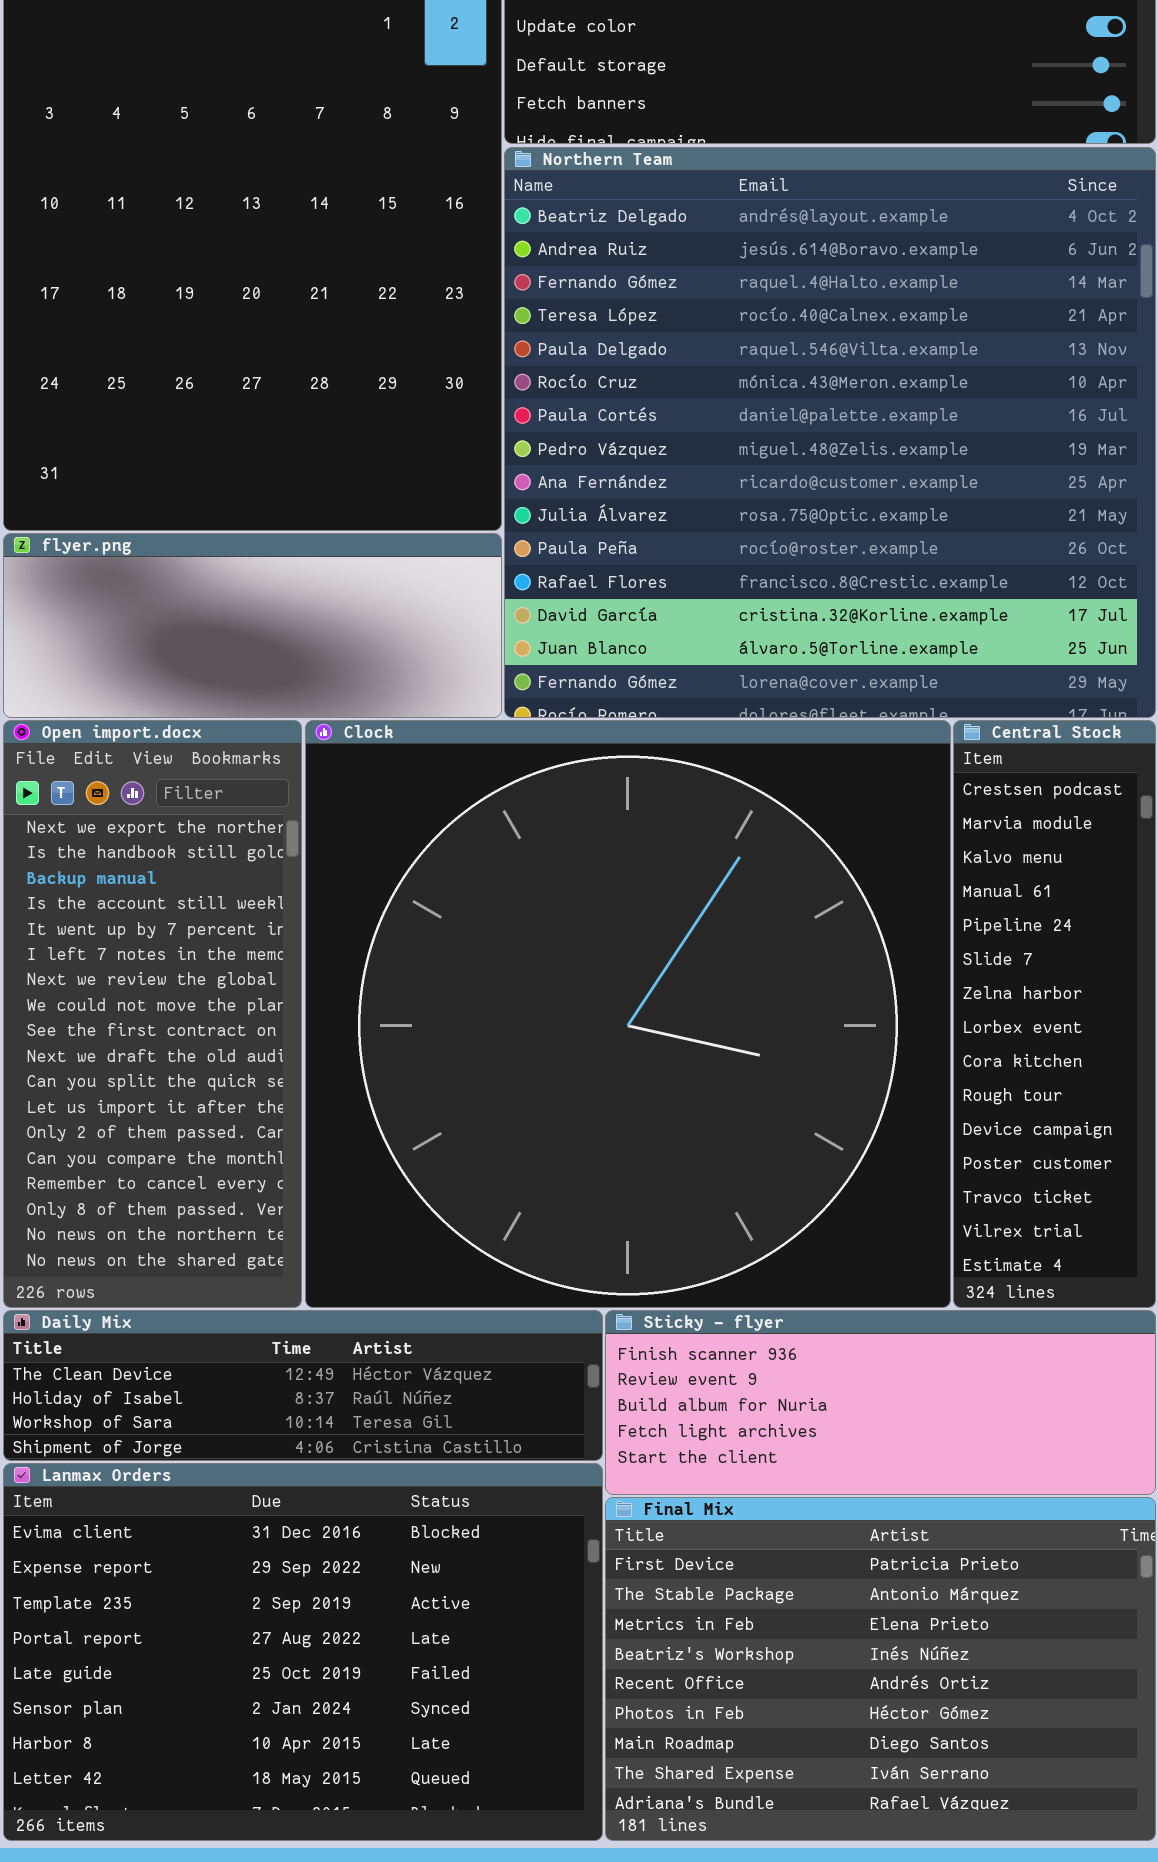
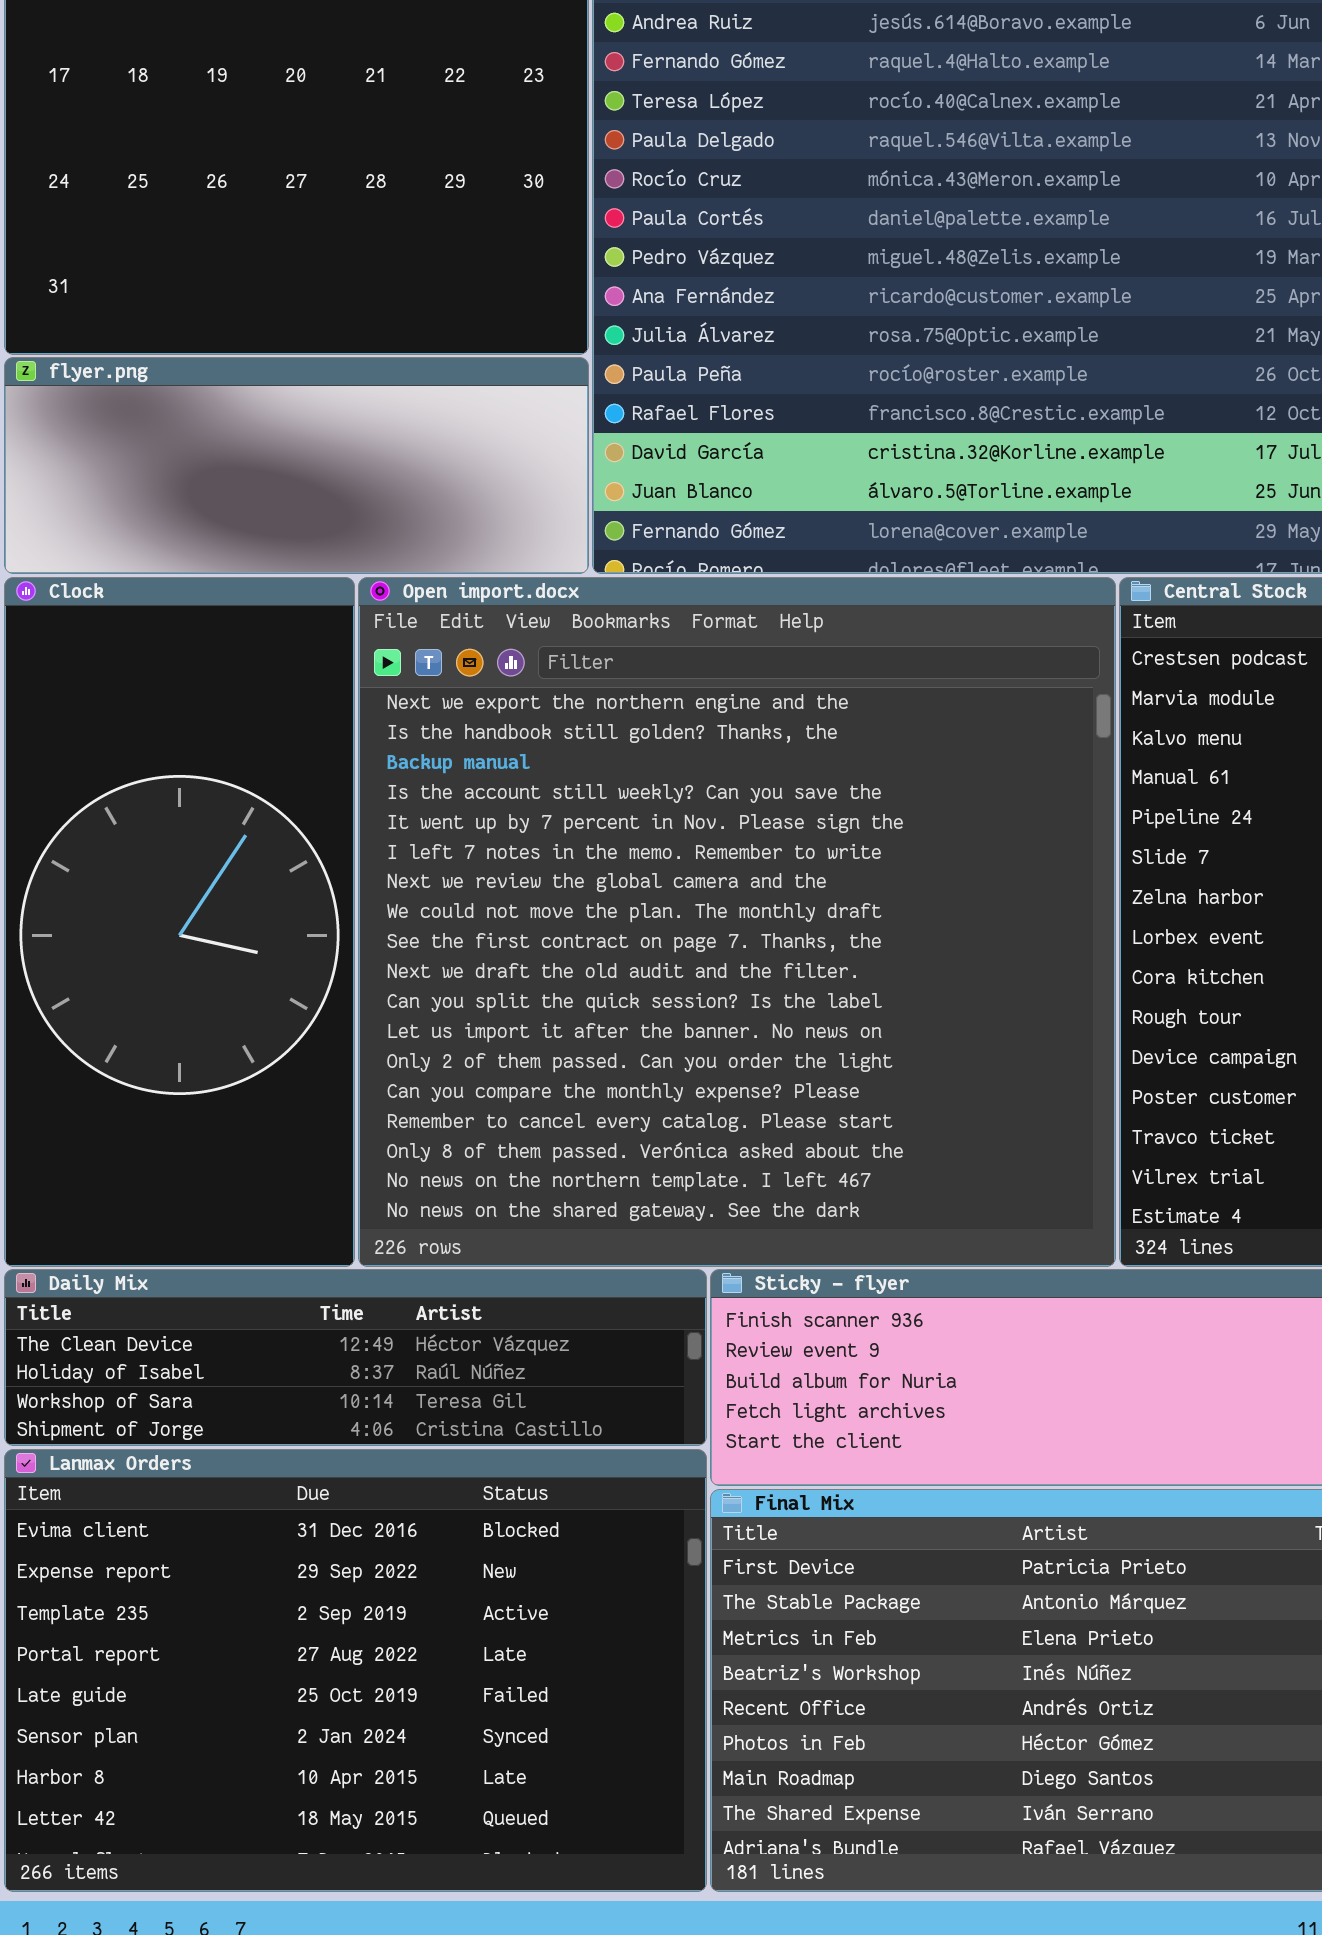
Open import.docx: [3,720,302,1308] -> [358,577,1116,1267], moved, resized
Clock: [305,720,951,1308] -> [4,577,355,1267], moved, resized

